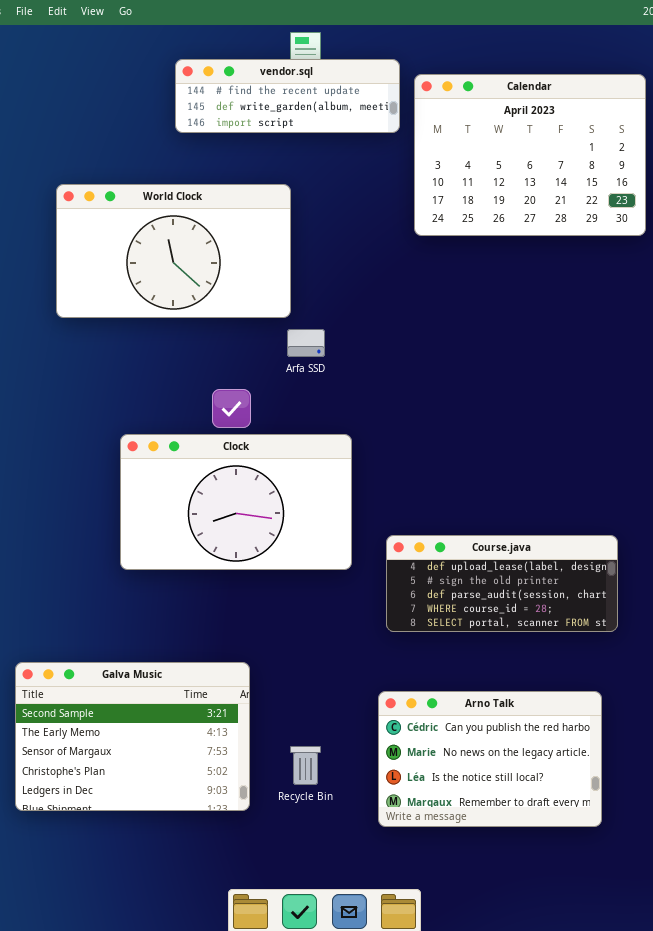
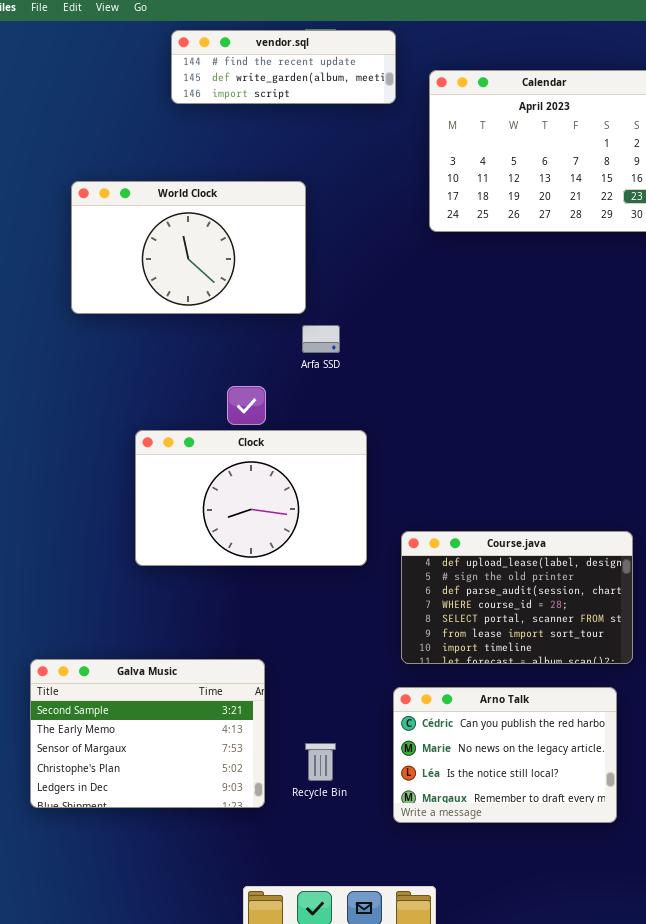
vendor.sql: [175,59,400,133] -> [171,30,396,104], moved
Course.java: [386,535,618,632] -> [401,531,633,664], resized

